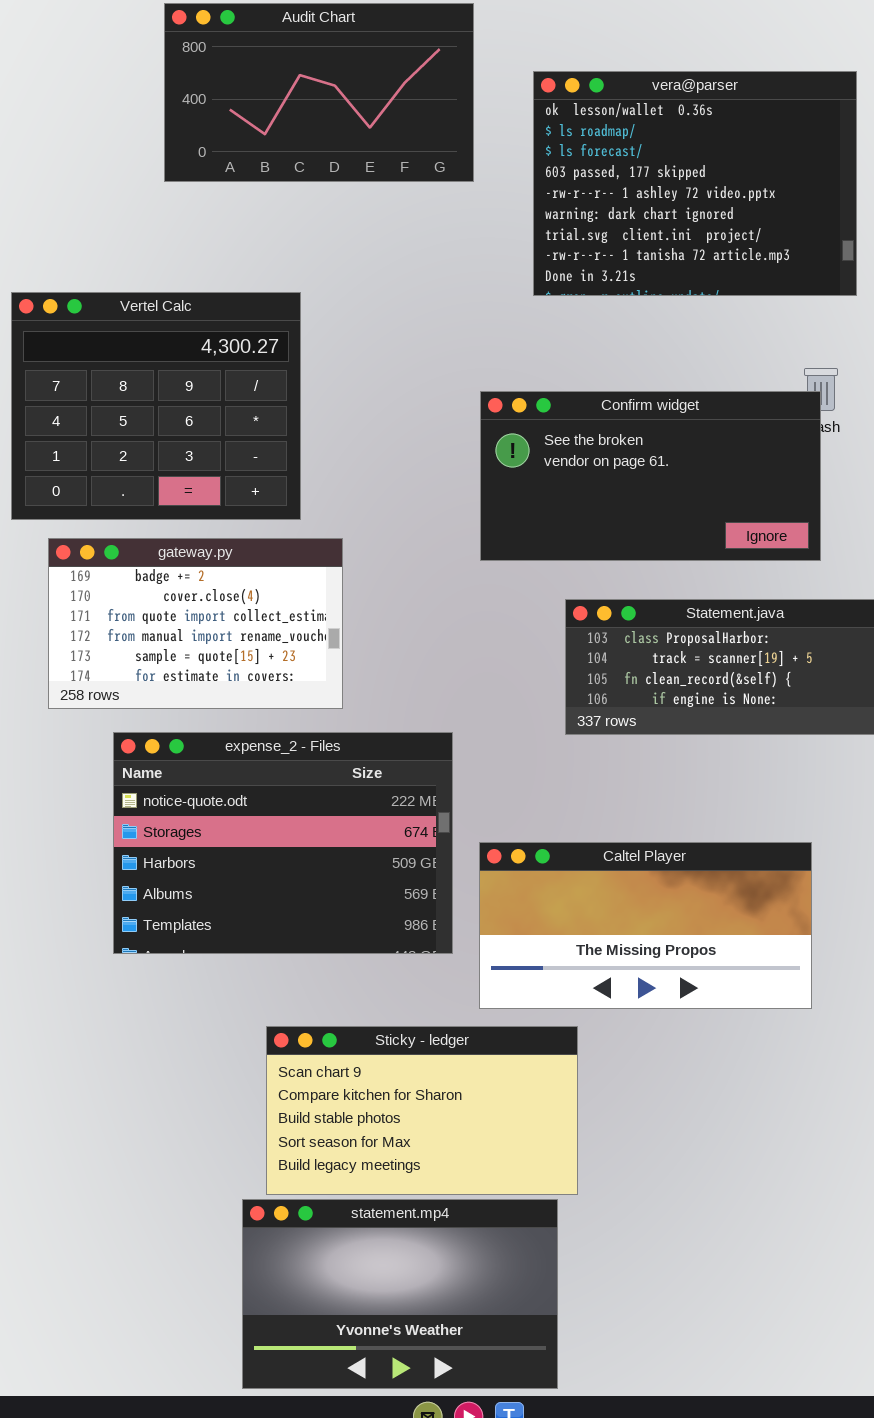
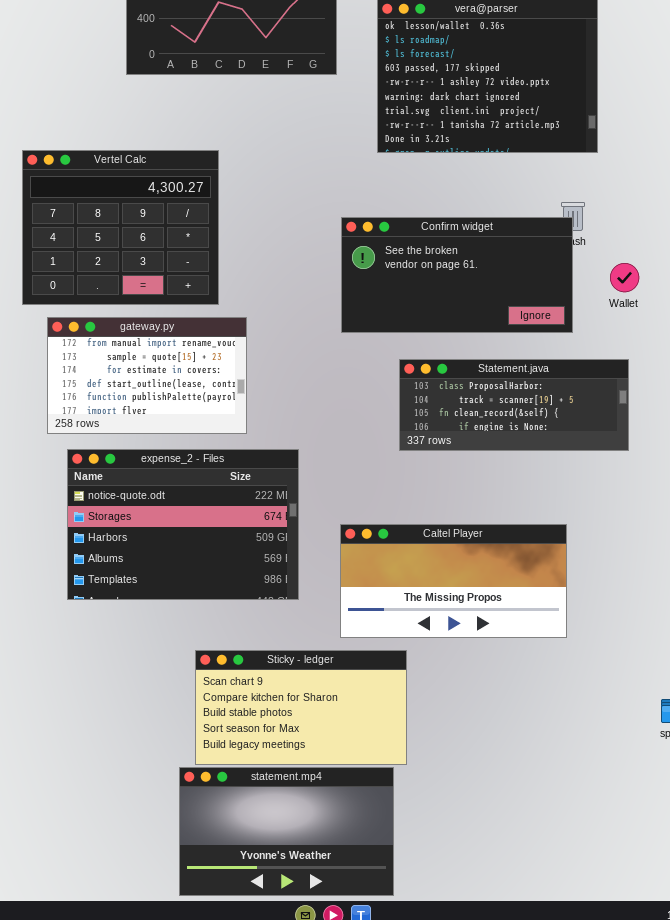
gateway.py: [48,538,343,709] -> [47,317,247,434], scrolled down 3 rows
expense_2 - Files: [113,732,453,954] -> [67,449,299,600], moved

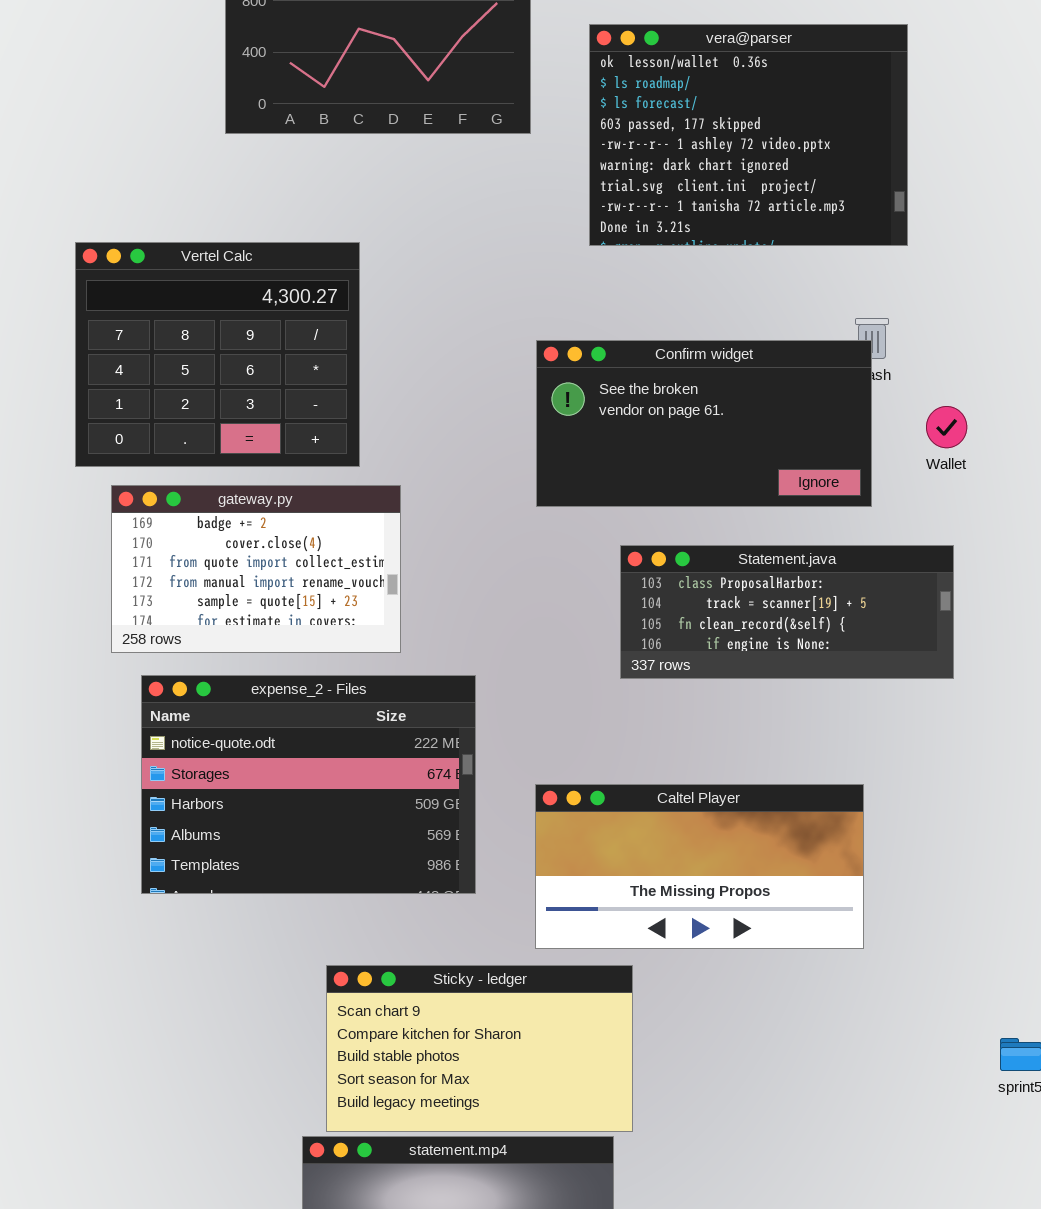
gateway.py: [47,317,247,434] -> [111,485,401,653], scrolled up 3 rows

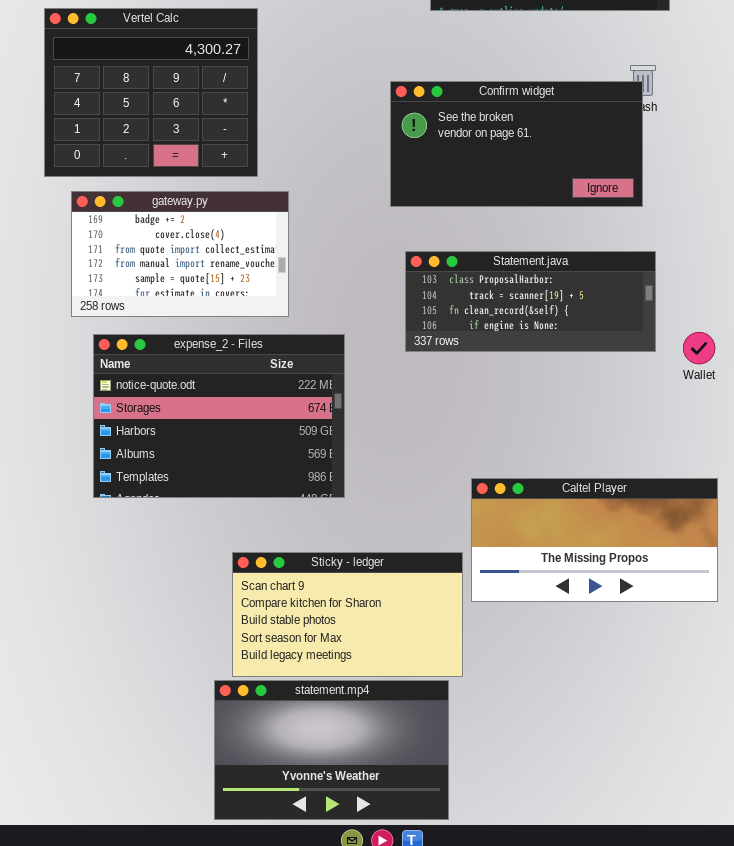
Wallet: [926,406,967,448] -> [683,332,715,364], moved
Statement.java: [620,545,954,679] -> [405,251,656,352], moved
Caltel Player: [535,784,864,949] -> [471,478,718,602], moved

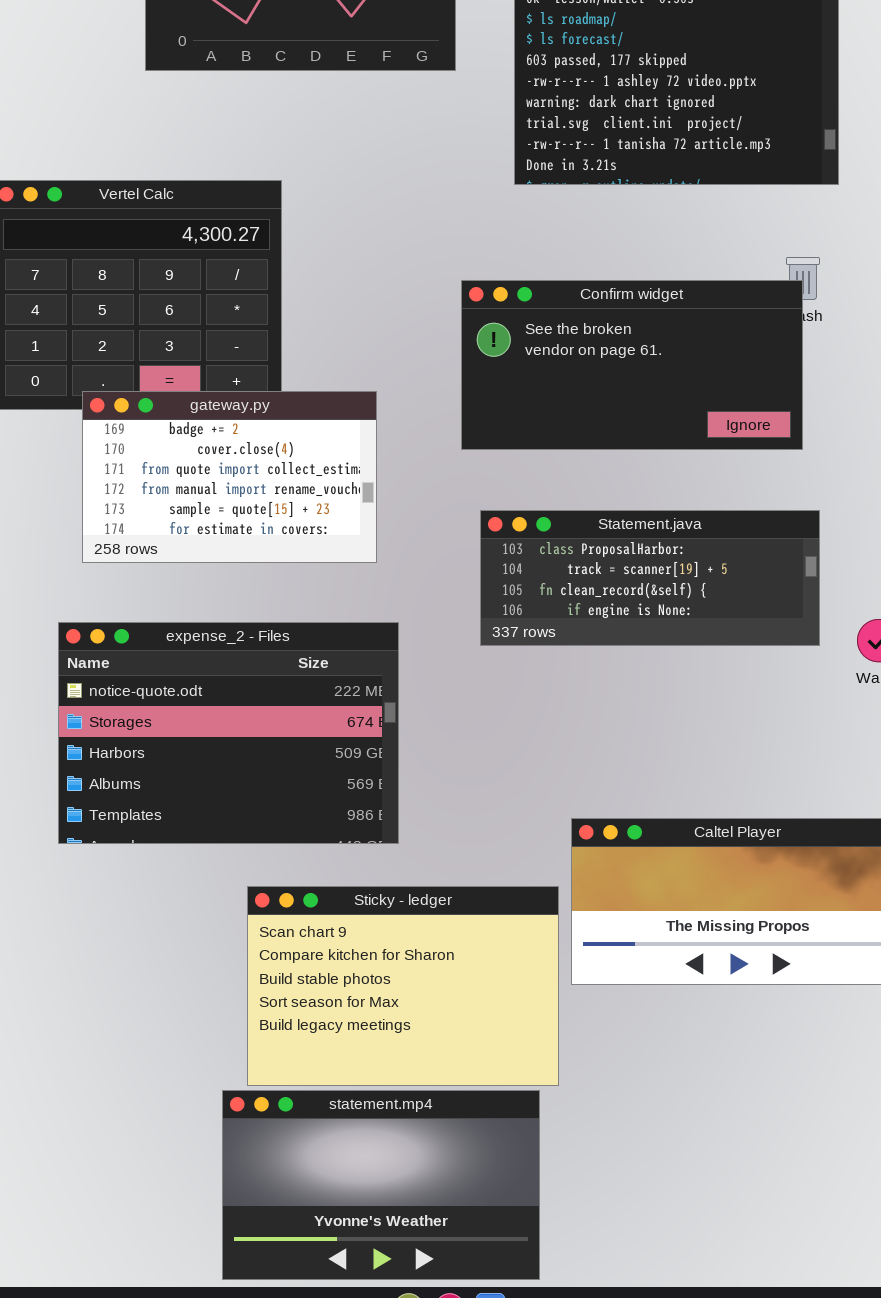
gateway.py: [71,191,289,317] -> [82,391,377,563], moved
Sticky - ledger: [232,552,463,677] -> [247,886,559,1086], resized

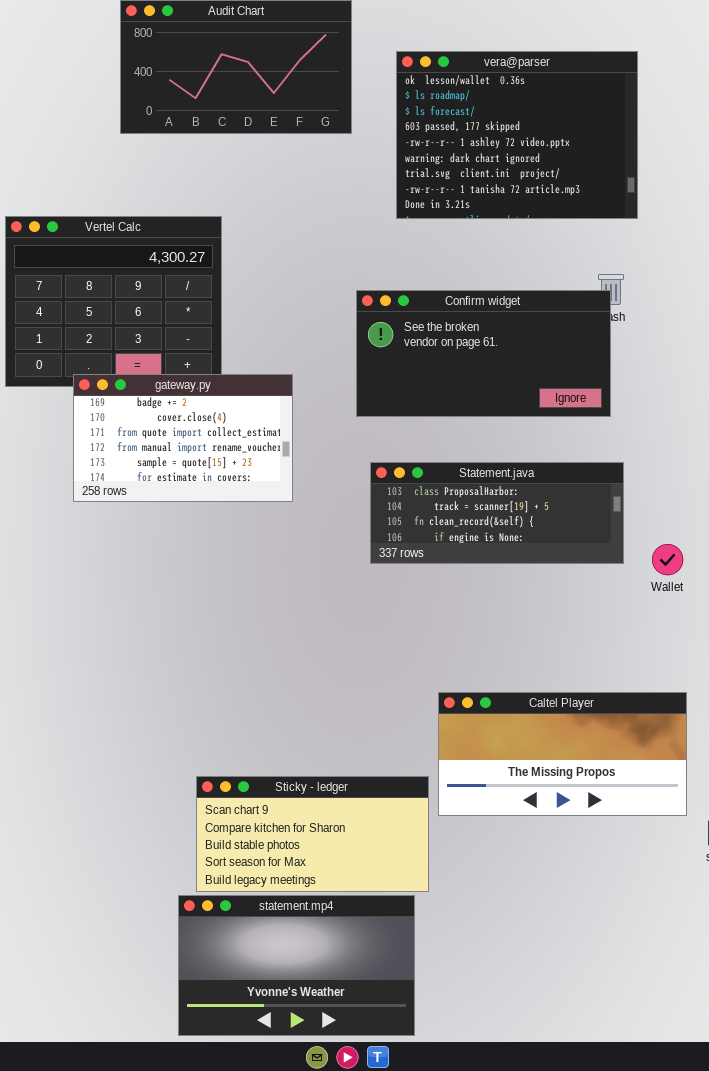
expense_2 - Files: [58,622,399,844] -> none, closed
Sticky - ledger: [247,886,559,1086] -> [196,776,429,892], resized

